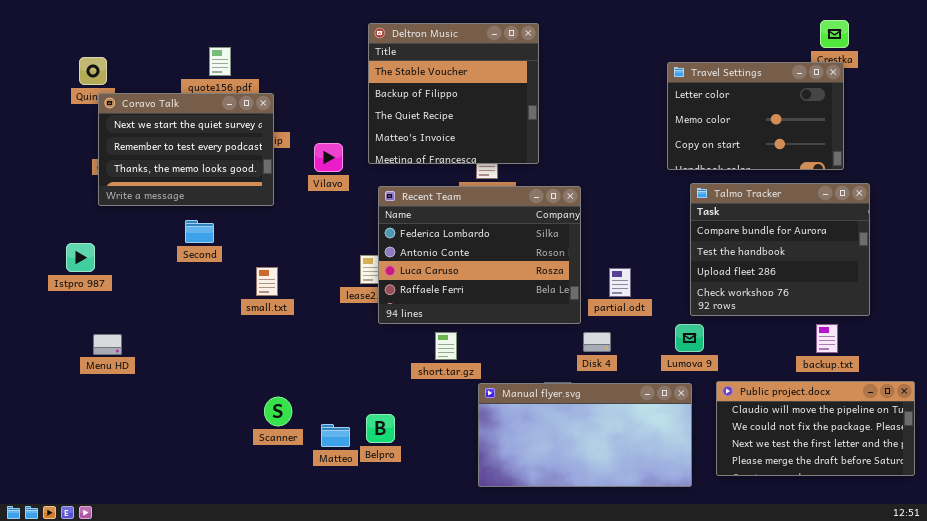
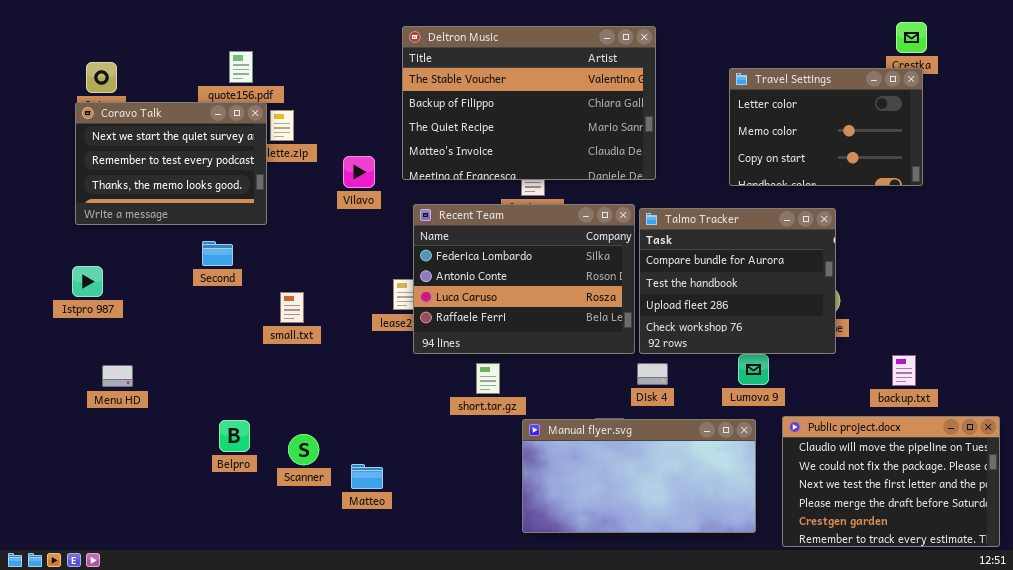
Deltron Music: [368,23,539,164] -> [402,26,656,180], resized
Coravo Talk: [98,93,274,206] -> [75,102,267,225], moved
Talmo Tracker: [690,183,870,316] -> [639,208,836,354], moved
Public project.docx: [716,381,915,476] -> [782,416,1000,547], resized
Belpro: [366,414,395,443] -> [219,420,250,452], moved

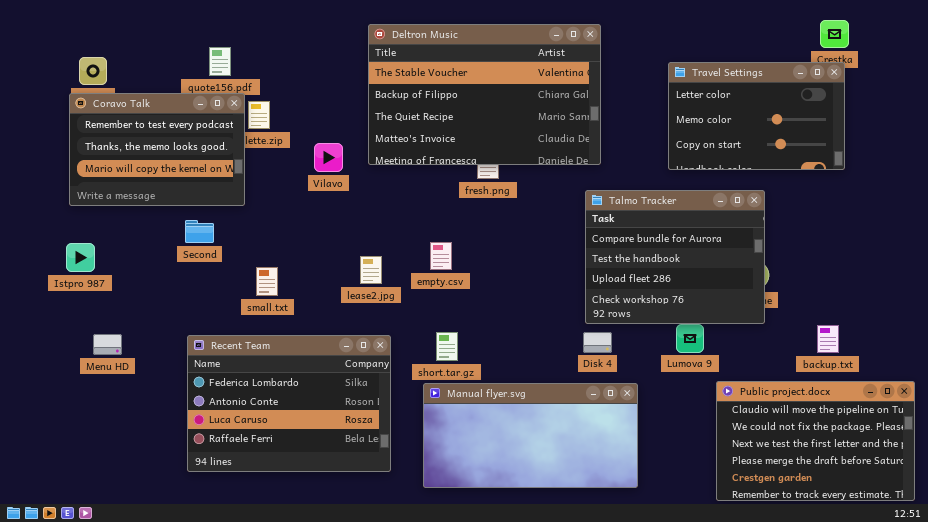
Coravo Talk: [75,102,267,225] -> [69,93,245,206], scrolled down 1 row
Recent Team: [413,204,635,354] -> [187,335,391,472], moved
Manual flyer.svg: [522,419,756,533] -> [423,383,638,488], moved

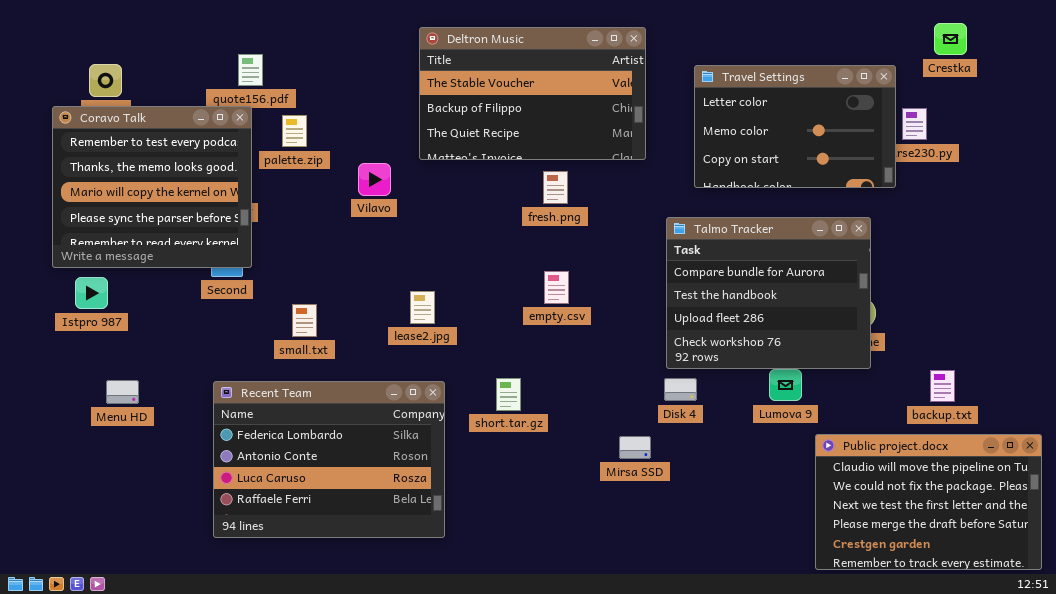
Deltron Music: [368,24,601,165] -> [419,27,646,160], resized
Travel Settings: [668,62,845,170] -> [694,65,896,188], moved
Coravo Talk: [69,93,245,206] -> [52,106,252,268], moved, resized
empty.csv: [430,242,452,270] -> [544,271,569,304], moved
Manual flyer.svg: [423,383,638,488] -> none, closed

